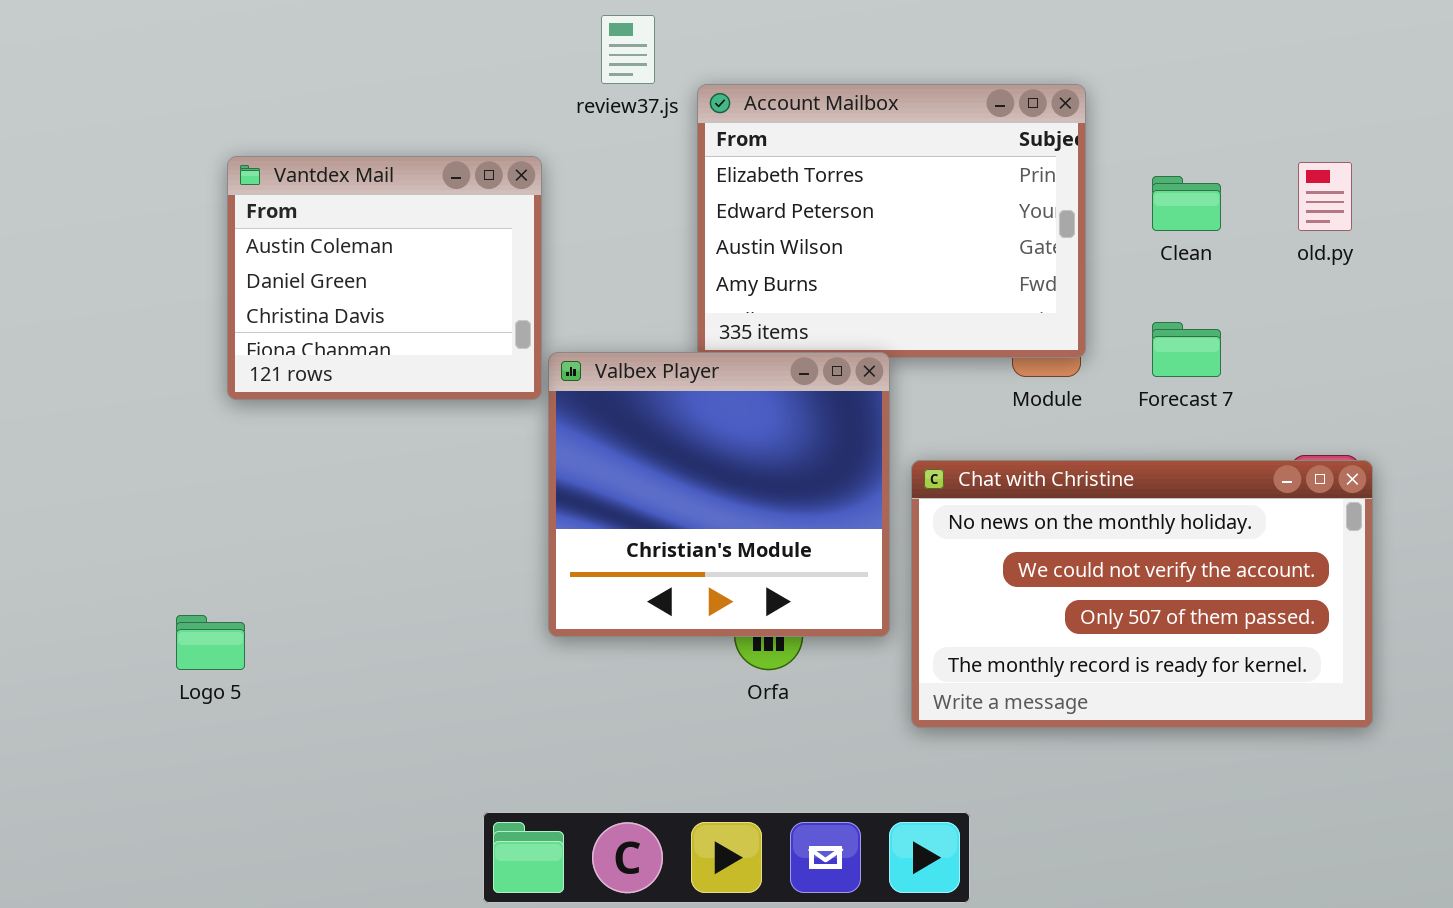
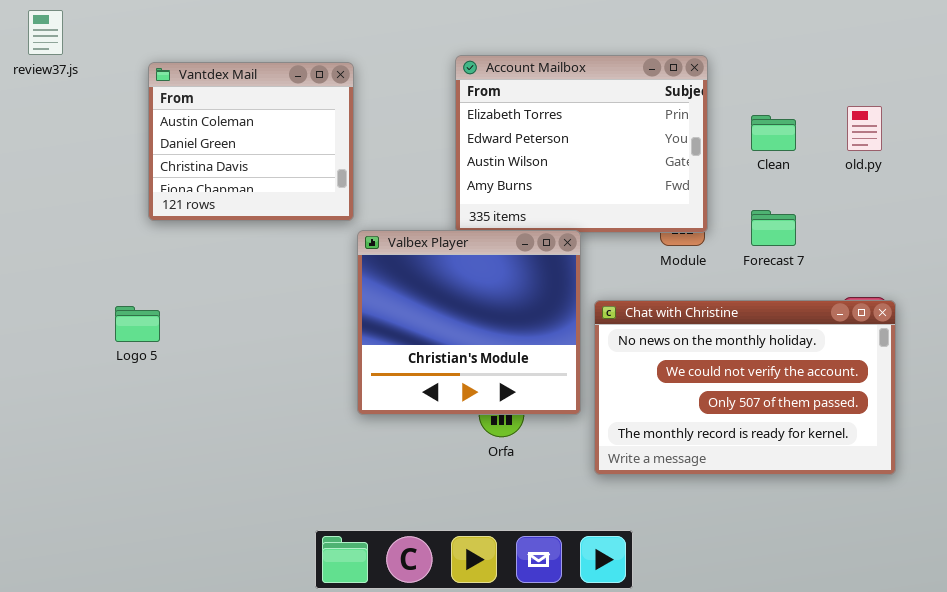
review37.js: [601,15,655,84] -> [28,10,63,55], moved
Vantdex Mail: [227,156,542,400] -> [148,62,354,221], moved
Logo 5: [176,615,245,670] -> [115,306,160,342], moved

